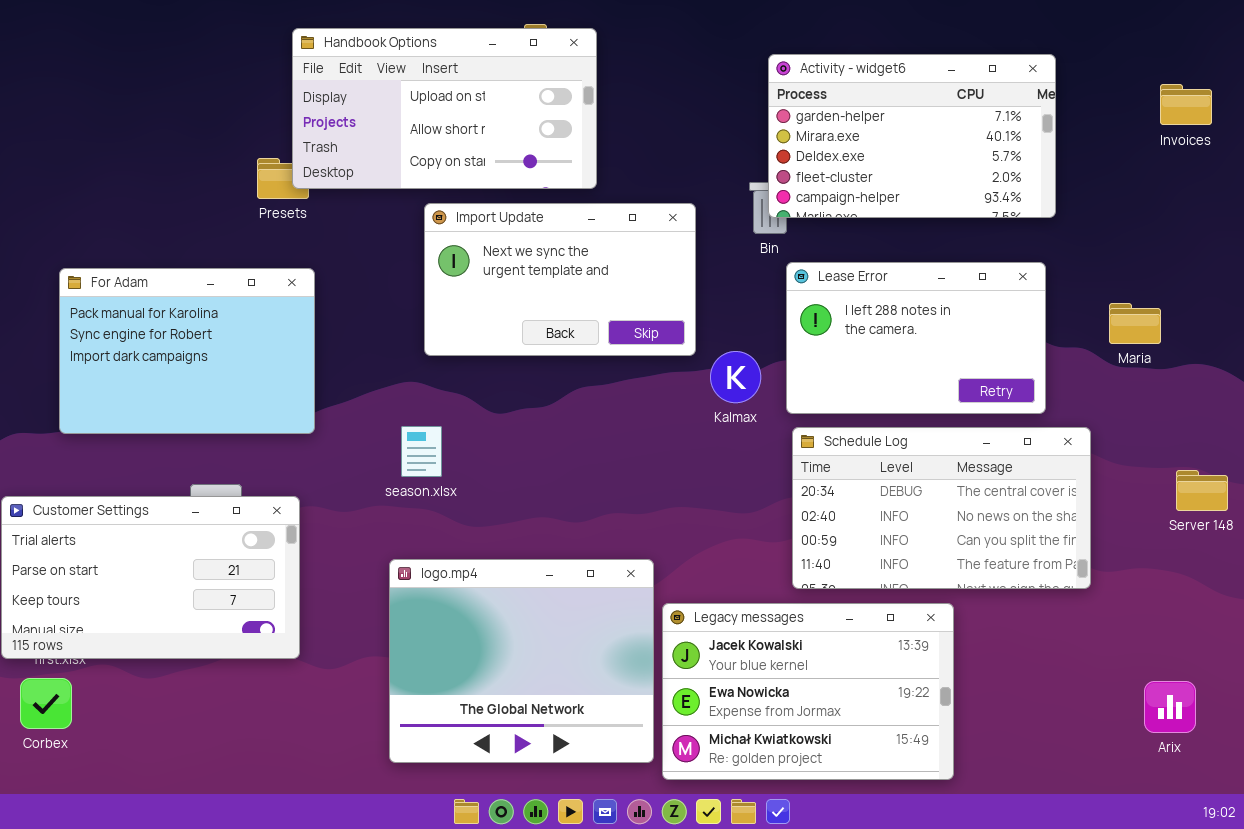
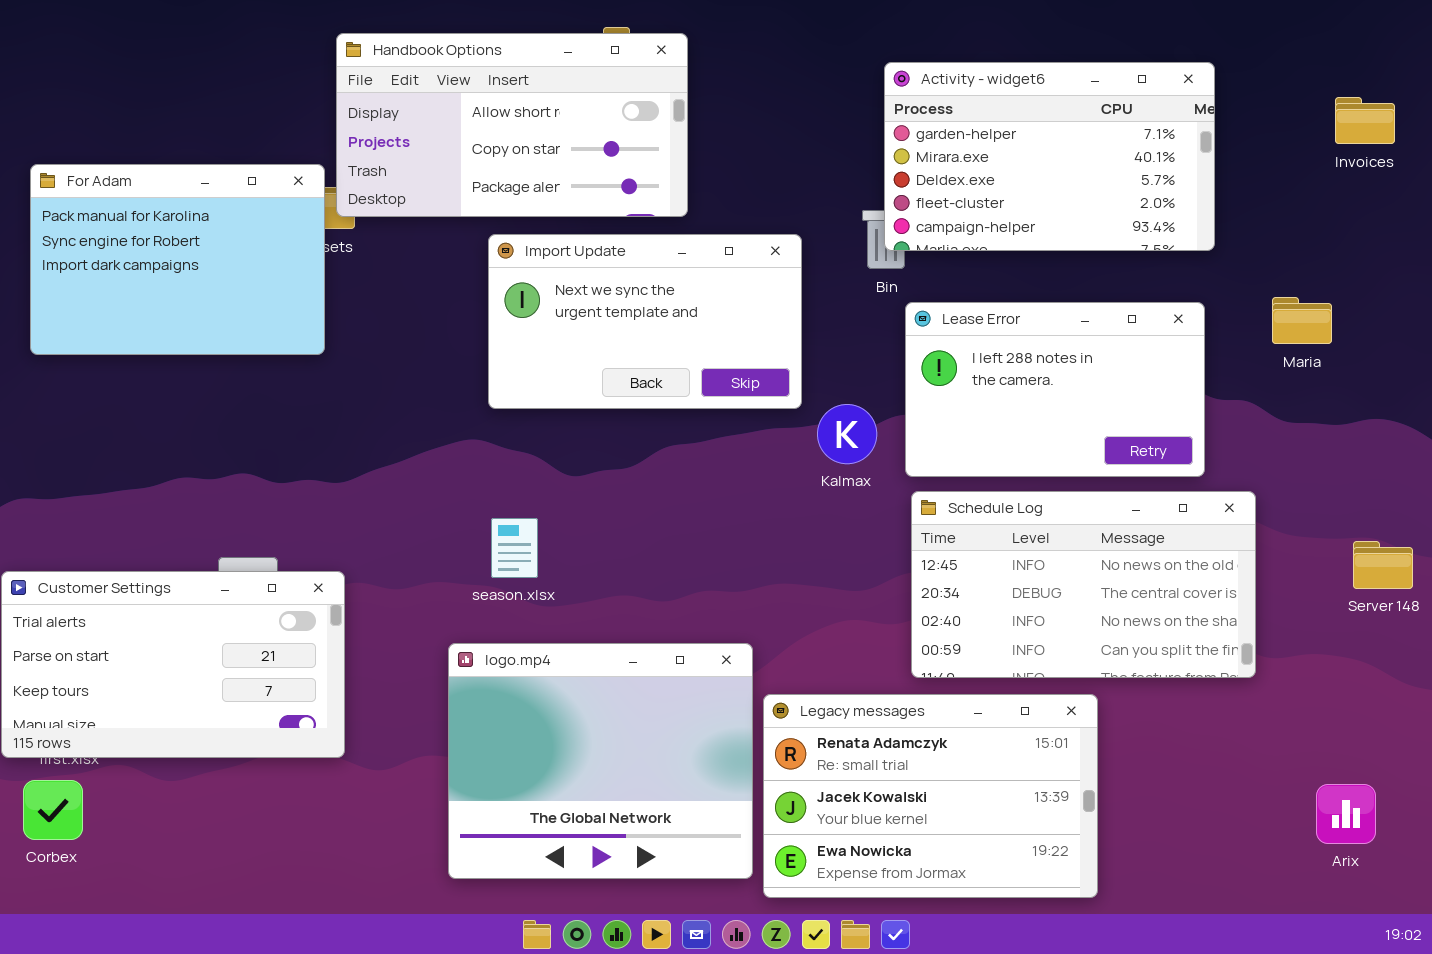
Handbook Options: [292,28,597,189] -> [336,33,688,217], scrolled down 1 row
For Adam: [59,268,315,434] -> [30,164,325,355], moved
Maria: [1109,303,1161,344] -> [1272,297,1332,344], moved
season.xlsx: [401,426,442,477] -> [491,518,538,578], moved
Schedule Log: [792,427,1091,589] -> [911,491,1256,678], scrolled up 1 row
Legacy messages: [662,603,954,780] -> [763,694,1098,898], scrolled up 1 row

